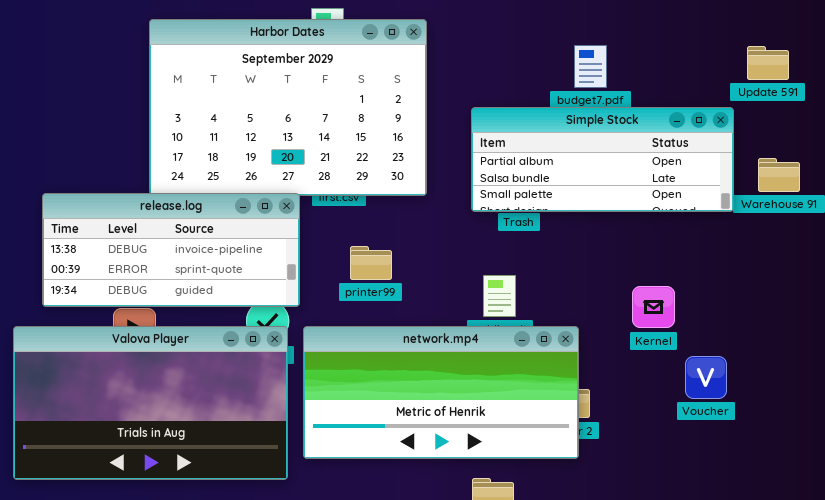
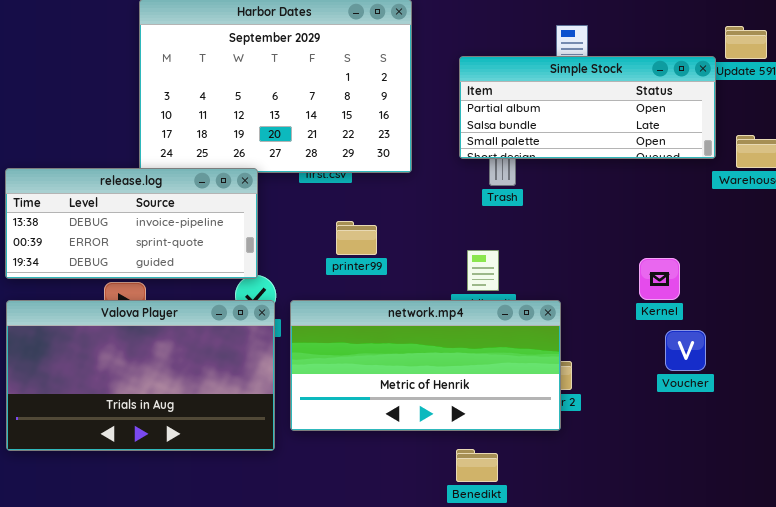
Simple Stock: [471,107,734,212] -> [459,56,716,159], moved
release.log: [42,193,300,307] -> [5,168,258,279], moved
Kernel: [632,286,675,328] -> [639,258,680,300], moved

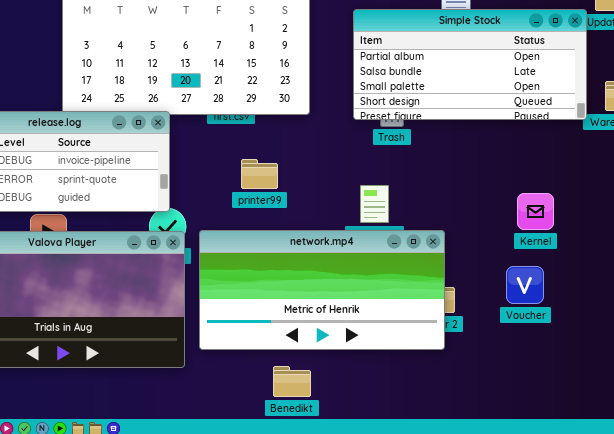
Simple Stock: [459,56,716,159] -> [353,9,587,120], resized
Voucher: [665,330,706,371] -> [506,266,544,304], moved
Benedikt: [456,449,498,482] -> [273,366,311,397], moved

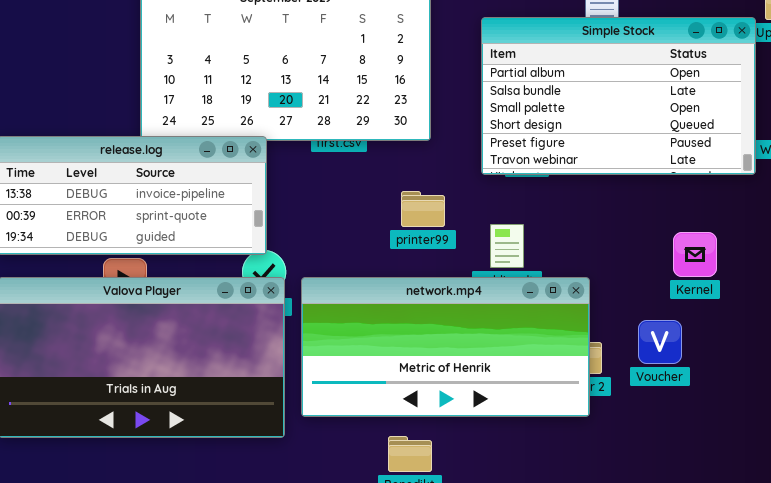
Simple Stock: [353,9,587,120] -> [481,17,756,175], resized
printer99: [241,159,278,189] -> [401,191,445,227], moved
Voucher: [506,266,544,304] -> [638,320,682,364], moved

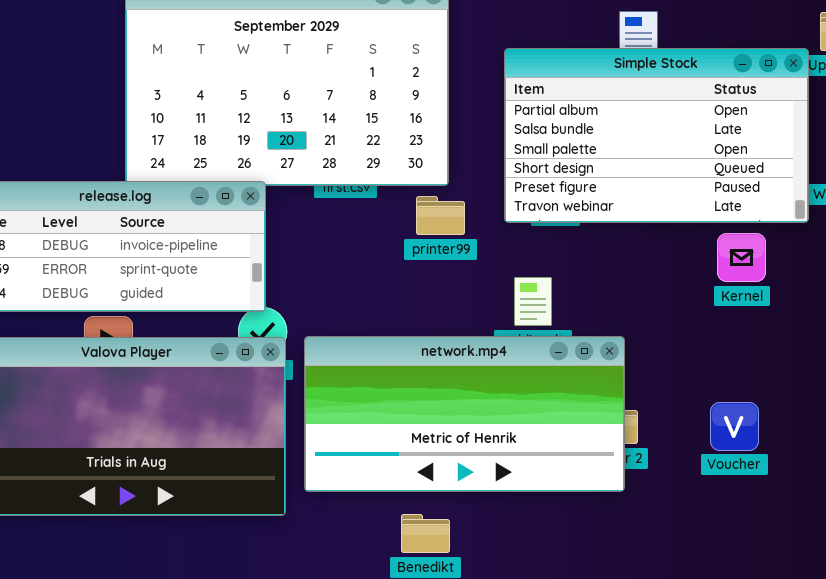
printer99: [401,191,445,227] -> [416,196,465,235], moved
Kernel: [673,232,717,277] -> [717,233,766,282], moved
Voucher: [638,320,682,364] -> [710,402,759,451], moved

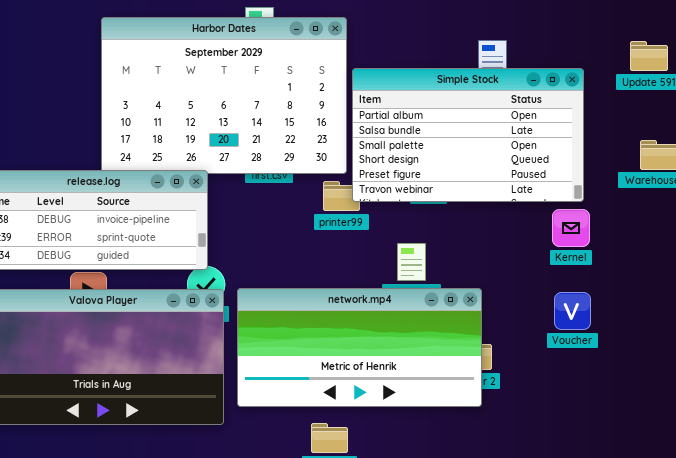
Simple Stock: [504,48,809,223] -> [352,68,584,202], moved
Voucher: [710,402,759,451] -> [554,292,591,330], moved

